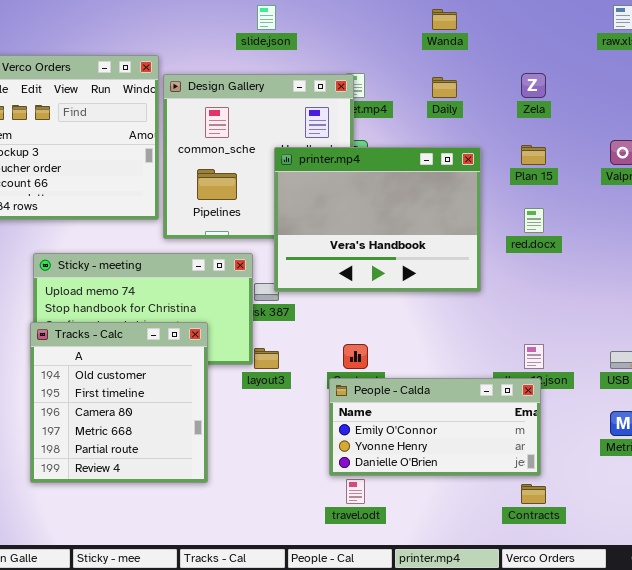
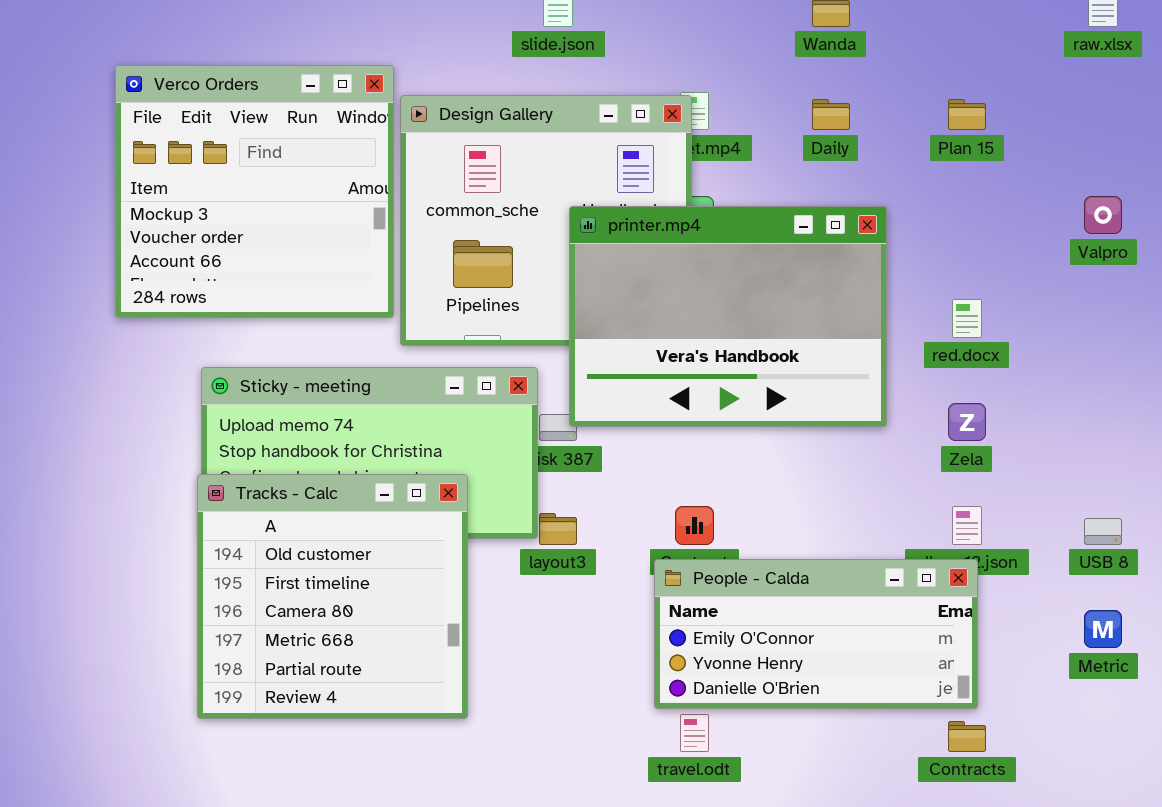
Zela: [521,73,546,98] -> [948,403,986,441], moved
Plan 15: [521,145,546,165] -> [948,99,986,130], moved

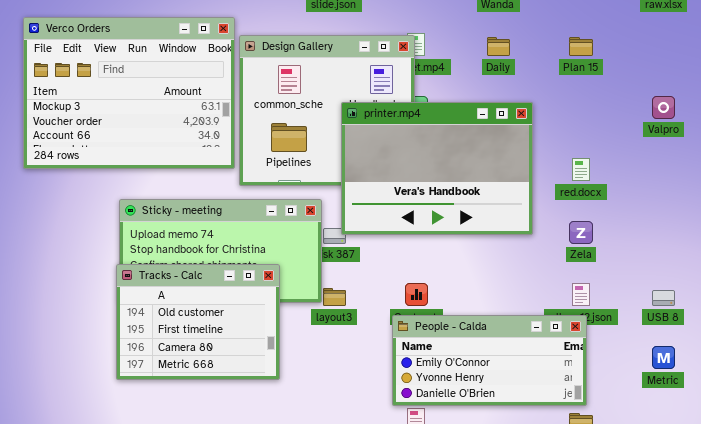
Verco Orders: [115,65,394,318] -> [23,17,235,169], resized
Tracks - Calc: [197,474,468,719] -> [116,264,280,380], resized

